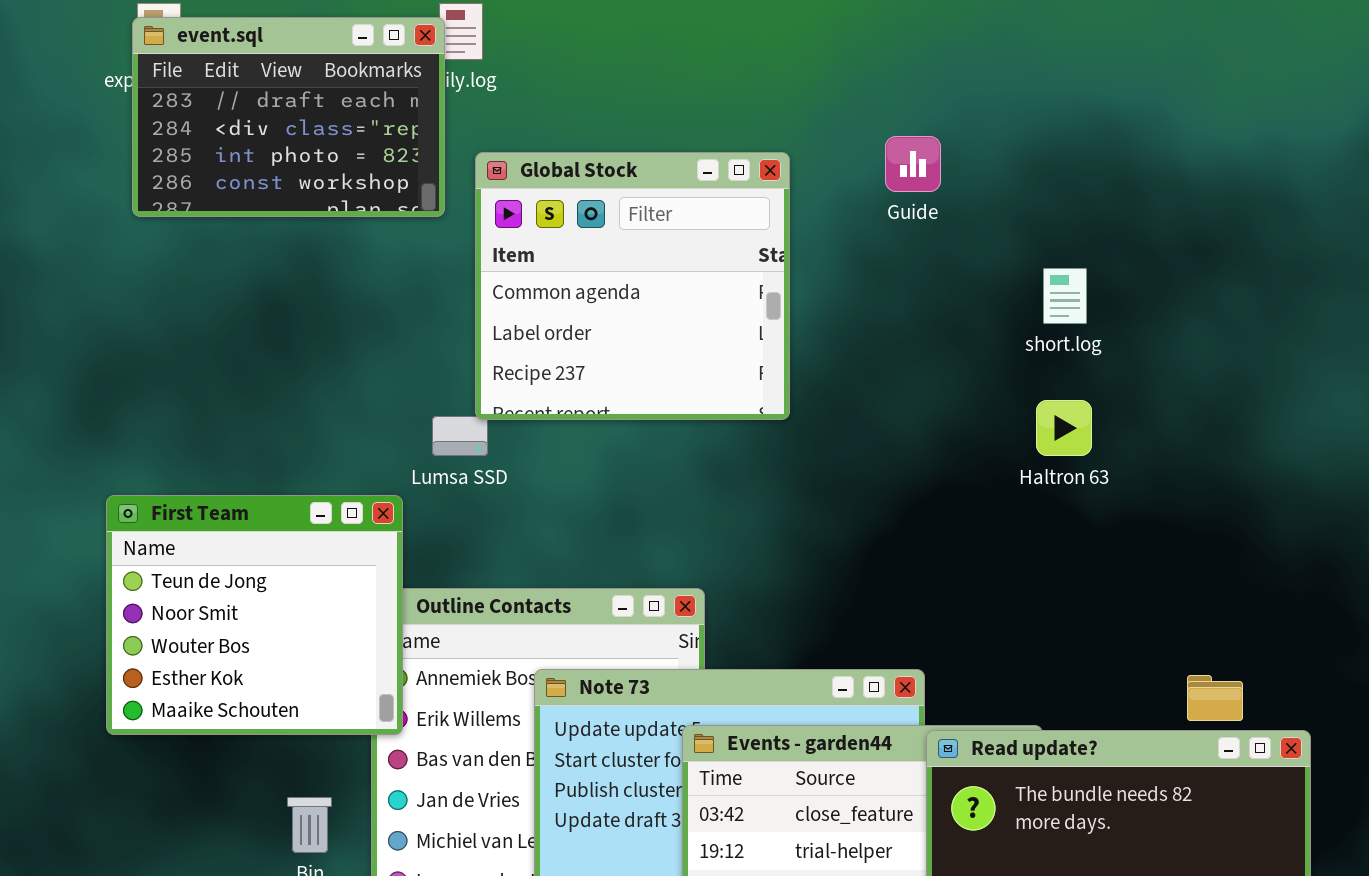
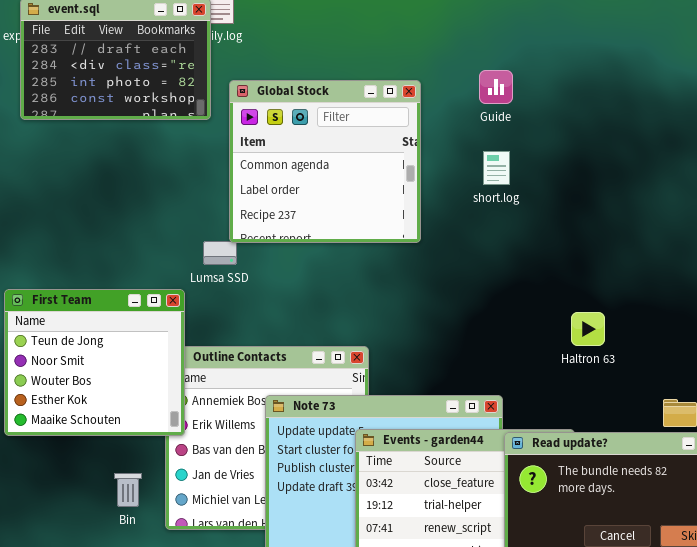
short.log: [1043,268,1087,324] -> [483,151,510,185], moved
Haltron 63: [1036,400,1092,456] -> [571,312,605,346], moved

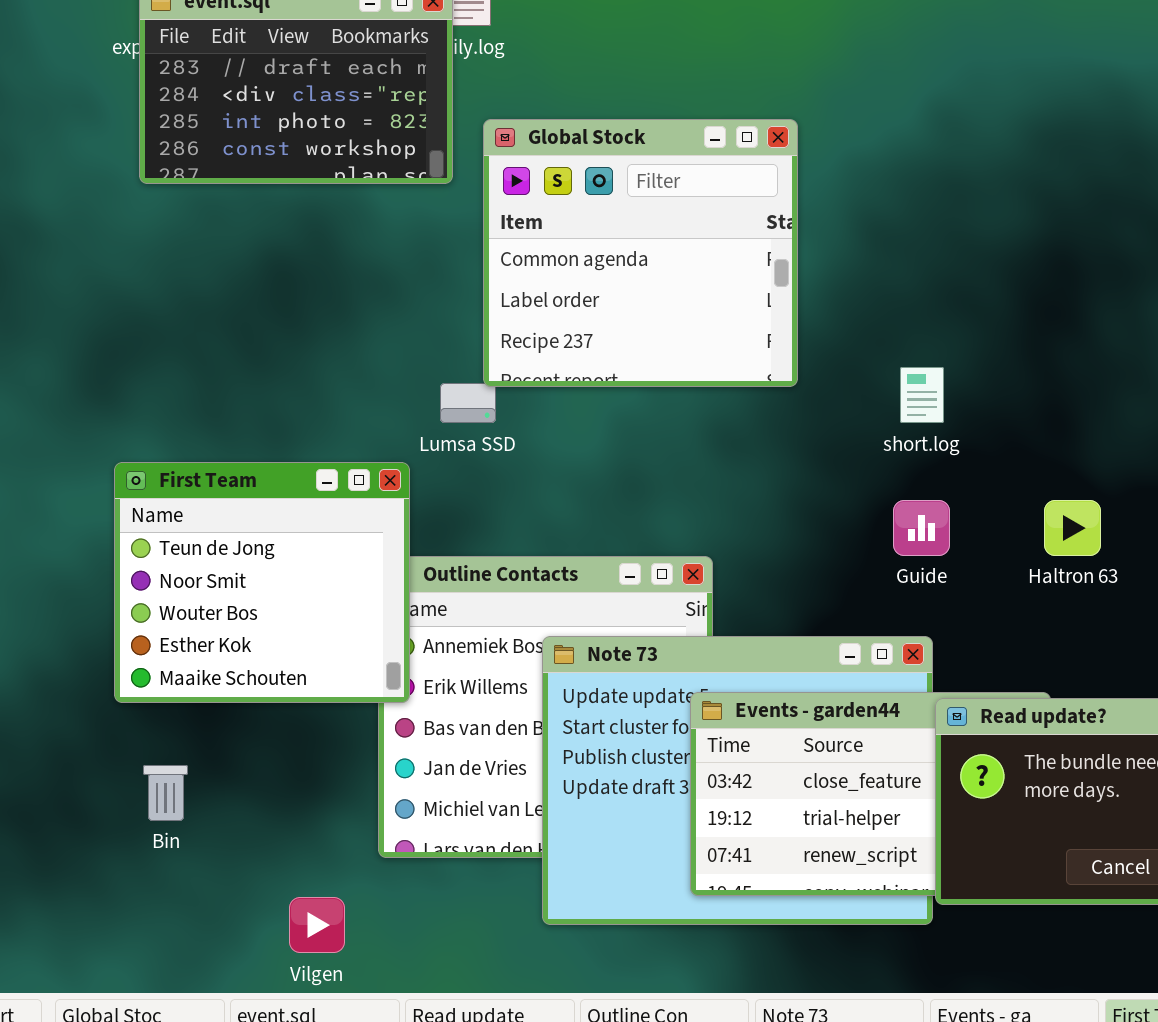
Guide: [479,70,513,104] -> [893,500,950,556], moved
short.log: [483,151,510,185] -> [900,367,944,423], moved
Bin: [114,473,142,507] -> [143,765,188,821], moved

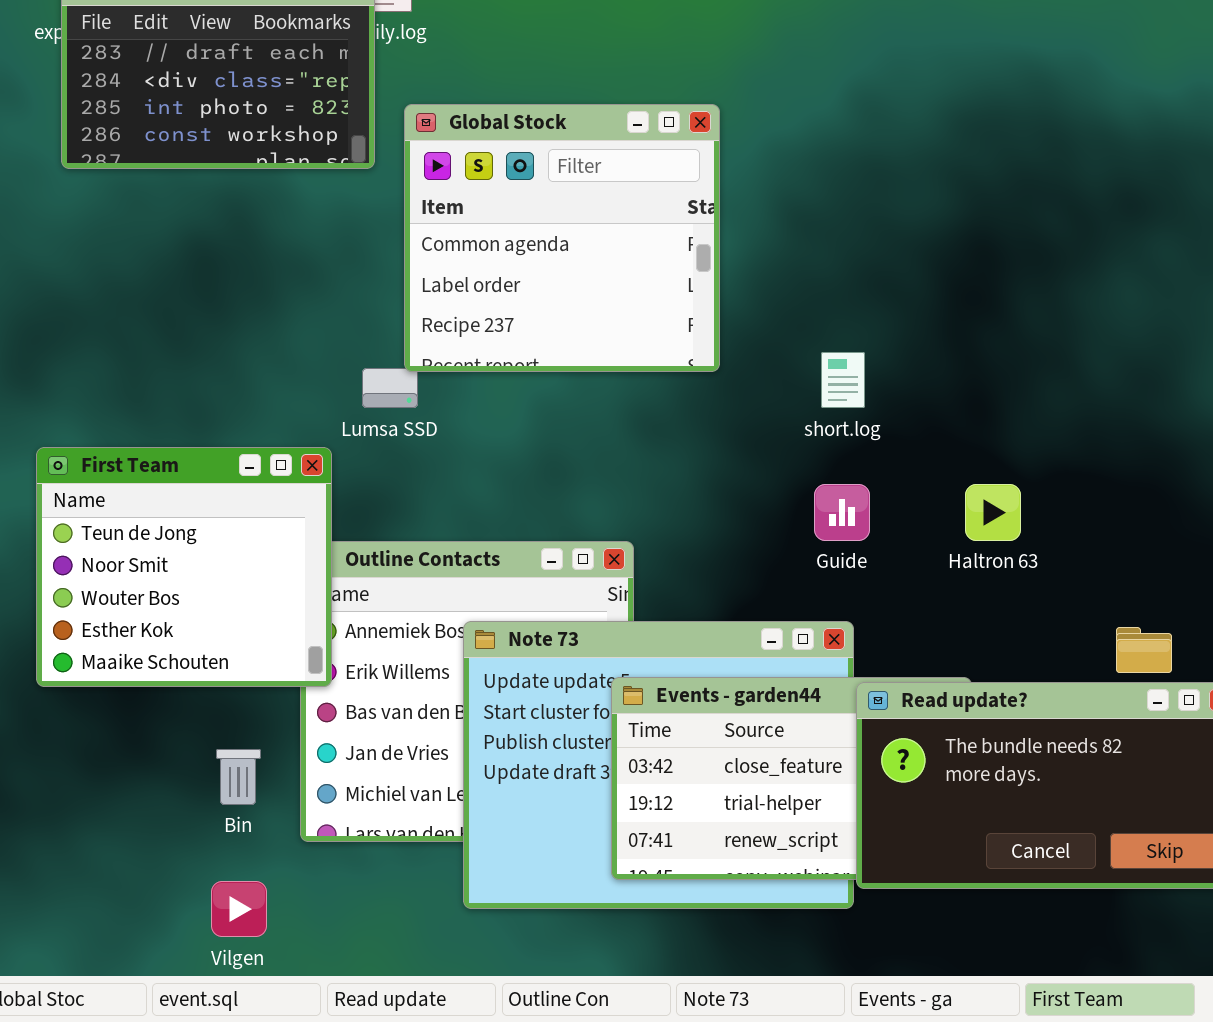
Bin: [143,765,188,821] -> [216,749,261,805], moved

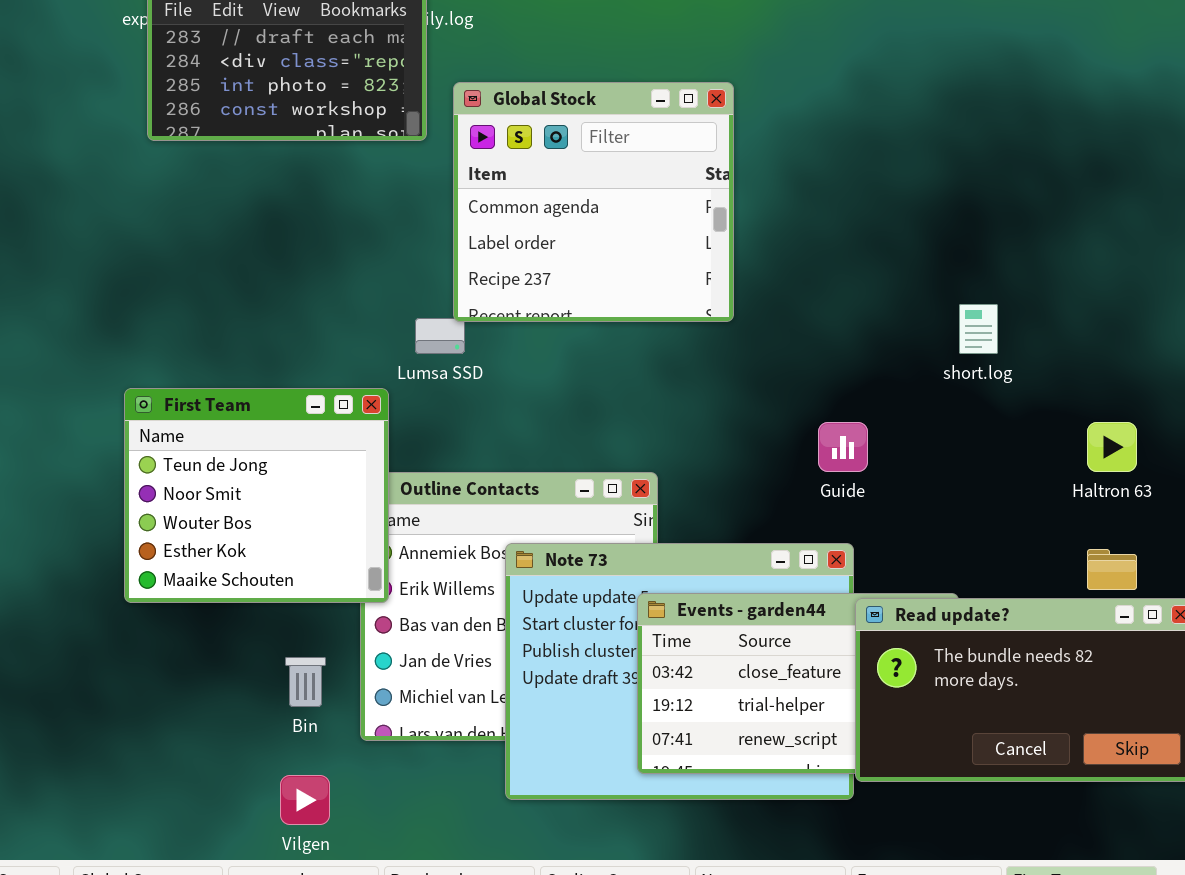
short.log: [821,352,865,408] -> [959,304,998,354], moved
Haltron 63: [965,484,1021,541] -> [1087,422,1137,472], moved

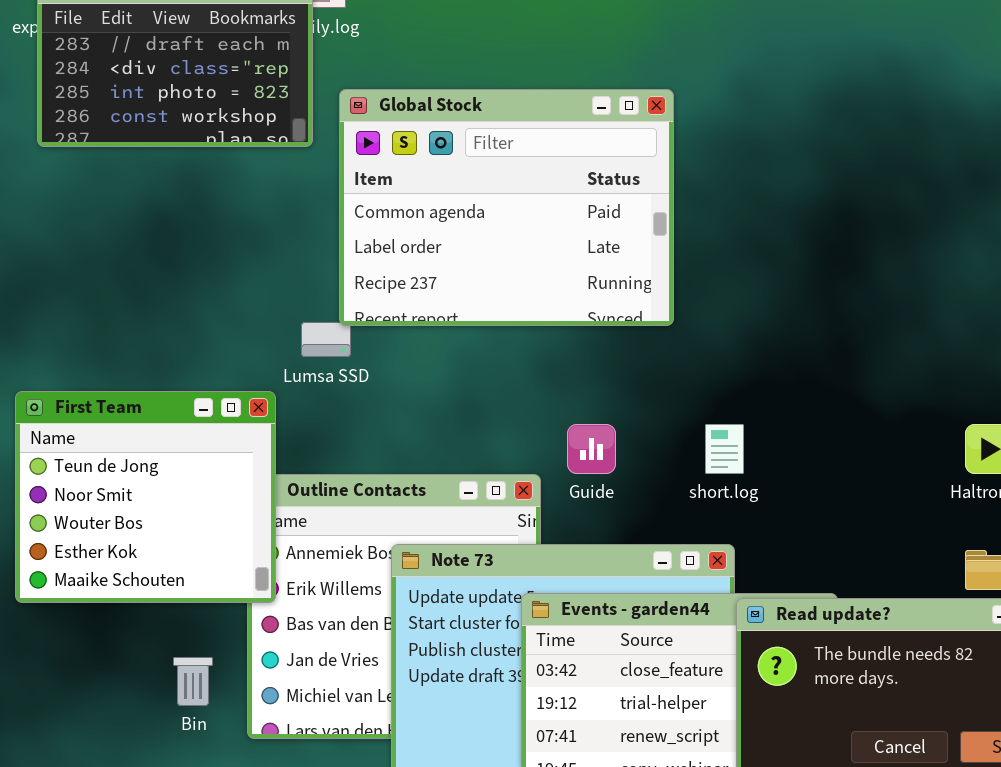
Global Stock: [453,82,734,322] -> [339,89,674,326], resized
short.log: [959,304,998,354] -> [705,424,744,474], moved
Guide: [818,422,868,472] -> [567,424,616,474], moved

